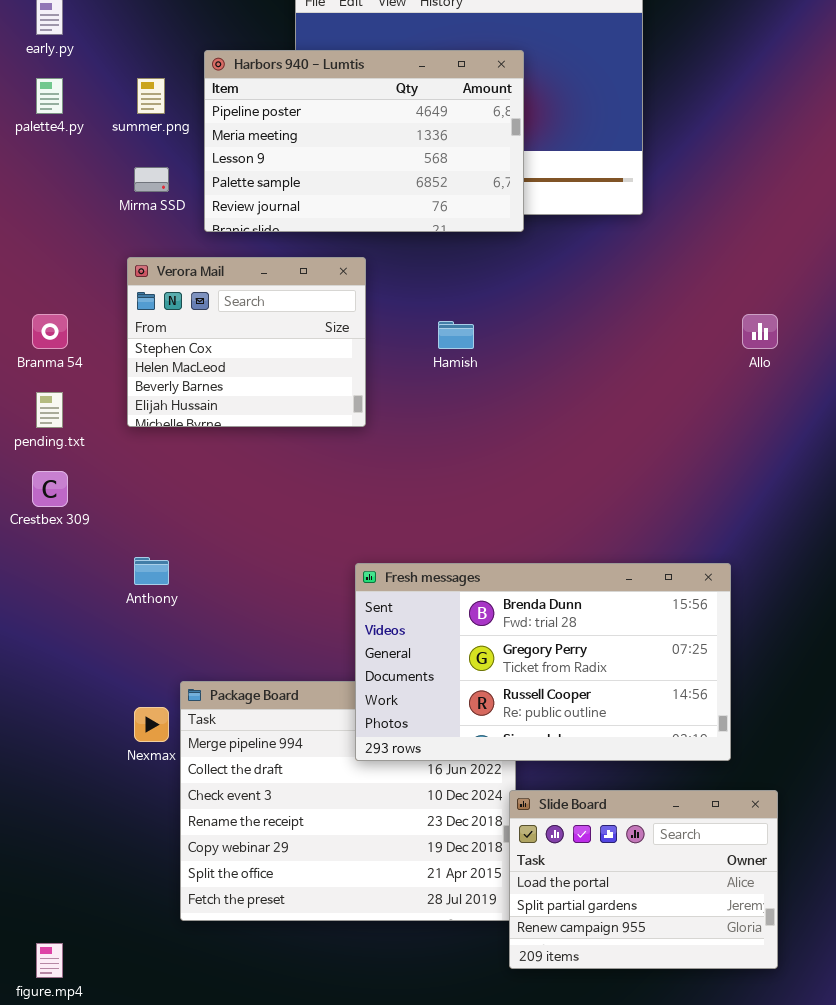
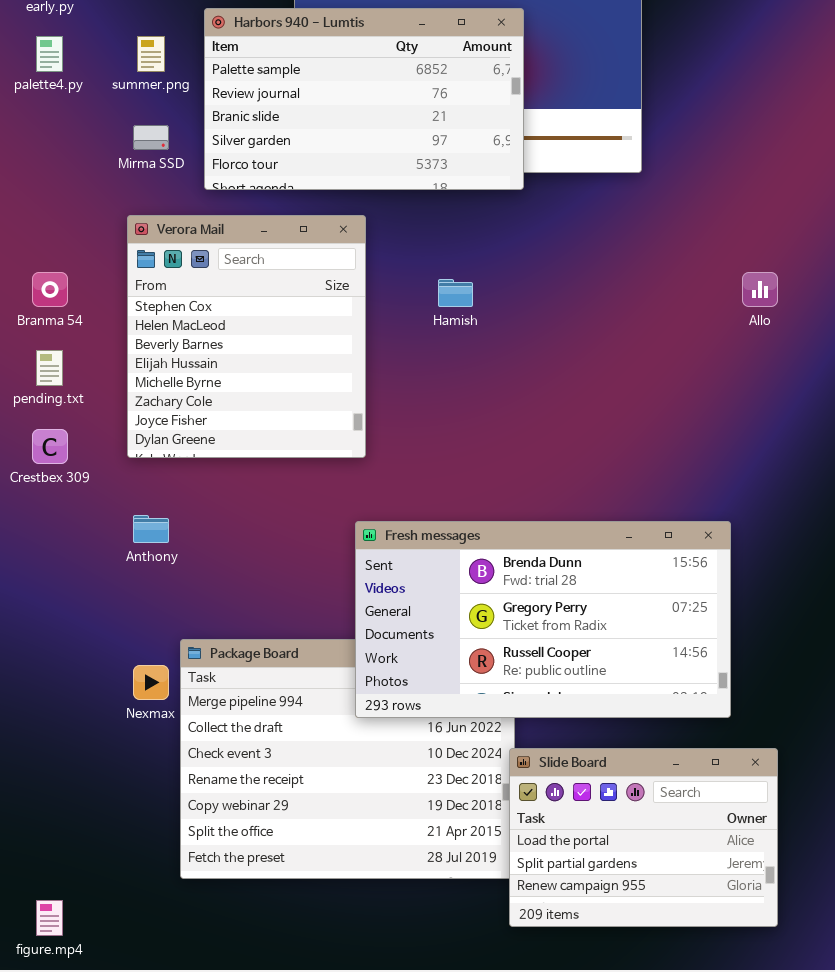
Harbors 940 - Lumtis: [204,50,524,232] -> [204,8,524,190], scrolled down 3 rows
Verora Mail: [127,257,366,427] -> [127,215,366,458], resized

